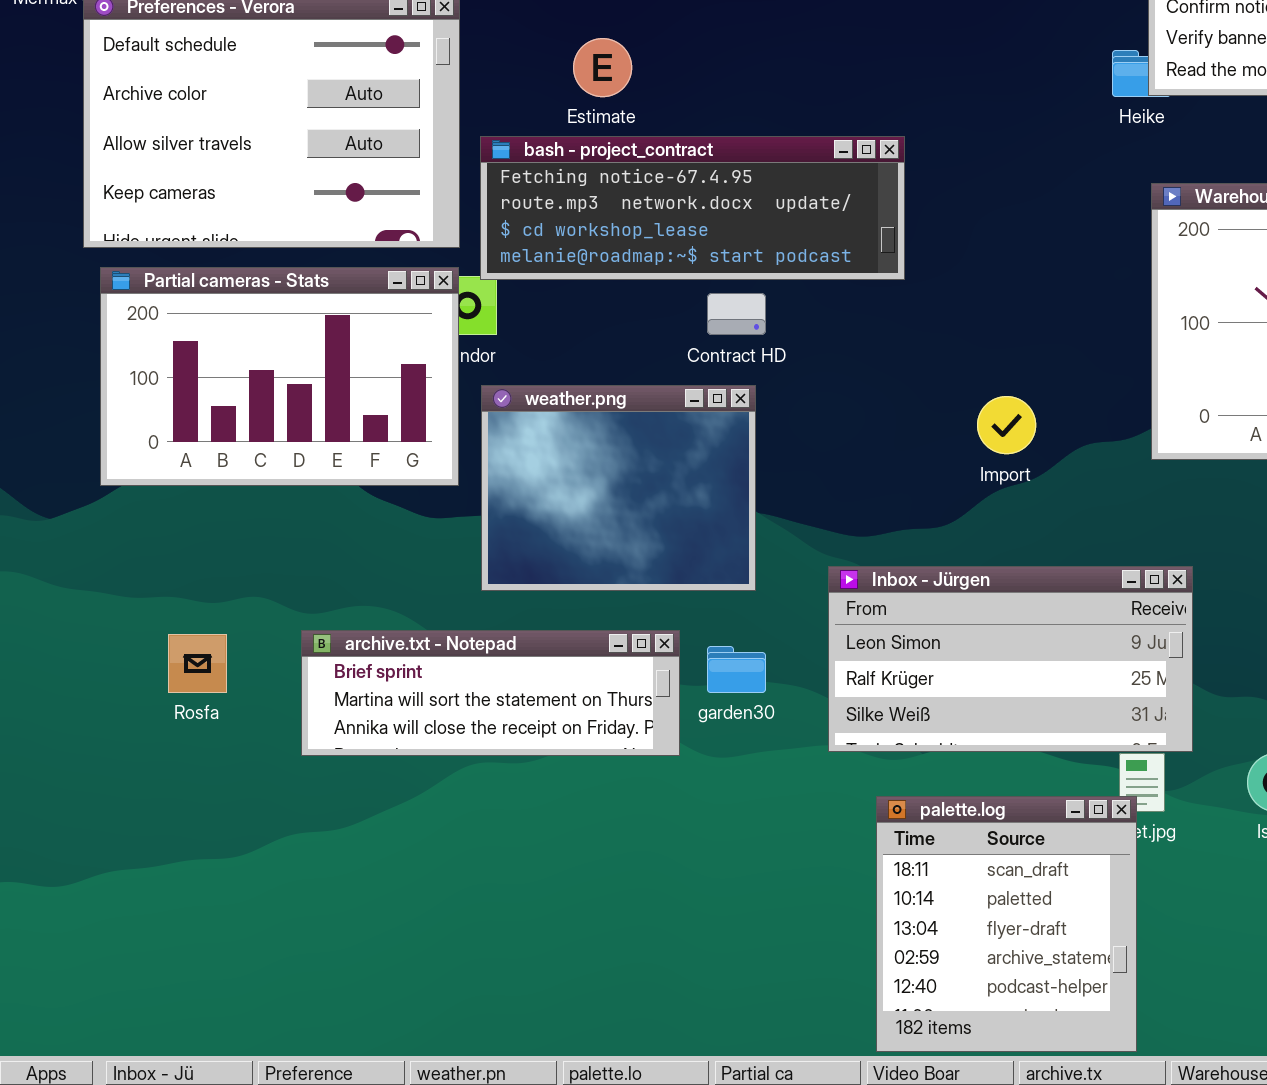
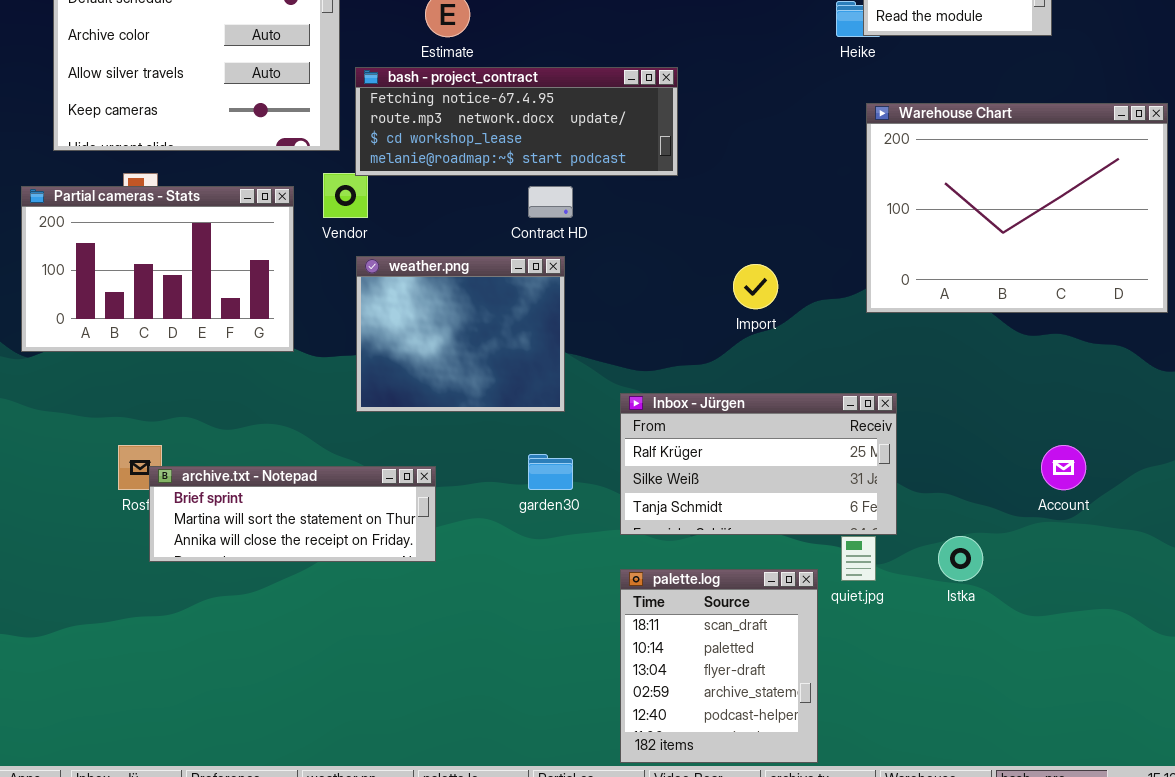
Partial cameras - Stats: [100,267,459,486] -> [21,186,294,352], moved
Inbox - Jürgen: [828,566,1193,752] -> [620,393,897,535], scrolled down 1 row
archive.txt - Notepad: [301,630,680,756] -> [149,466,436,562], moved
palette.log: [876,796,1137,1052] -> [620,569,818,763], moved

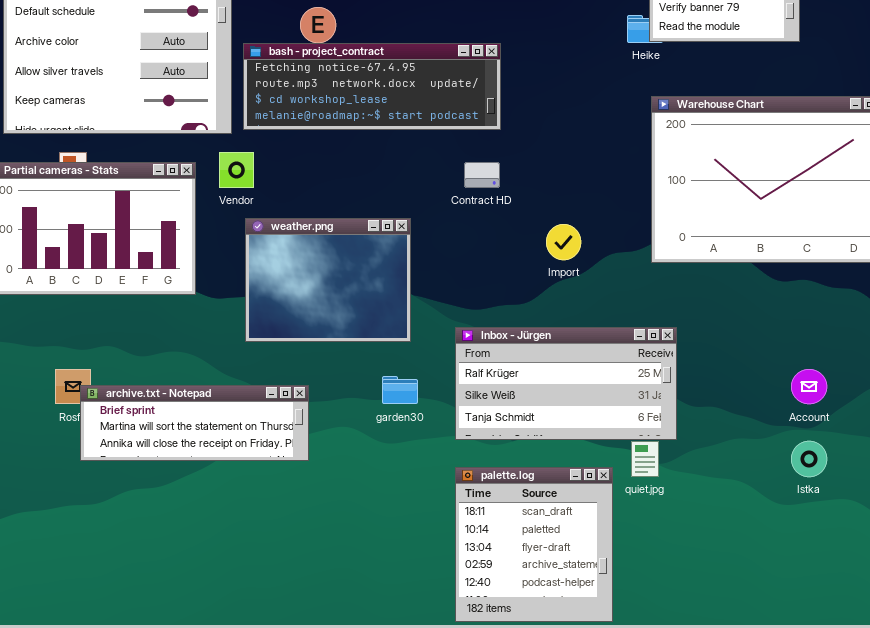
bash - project_contract: [355,67,678,176] -> [243,43,501,130], moved
Contract HD: [528,186,573,218] -> [464,162,500,188], moved
Istka: [938,536,983,581] -> [791,441,827,477], moved

